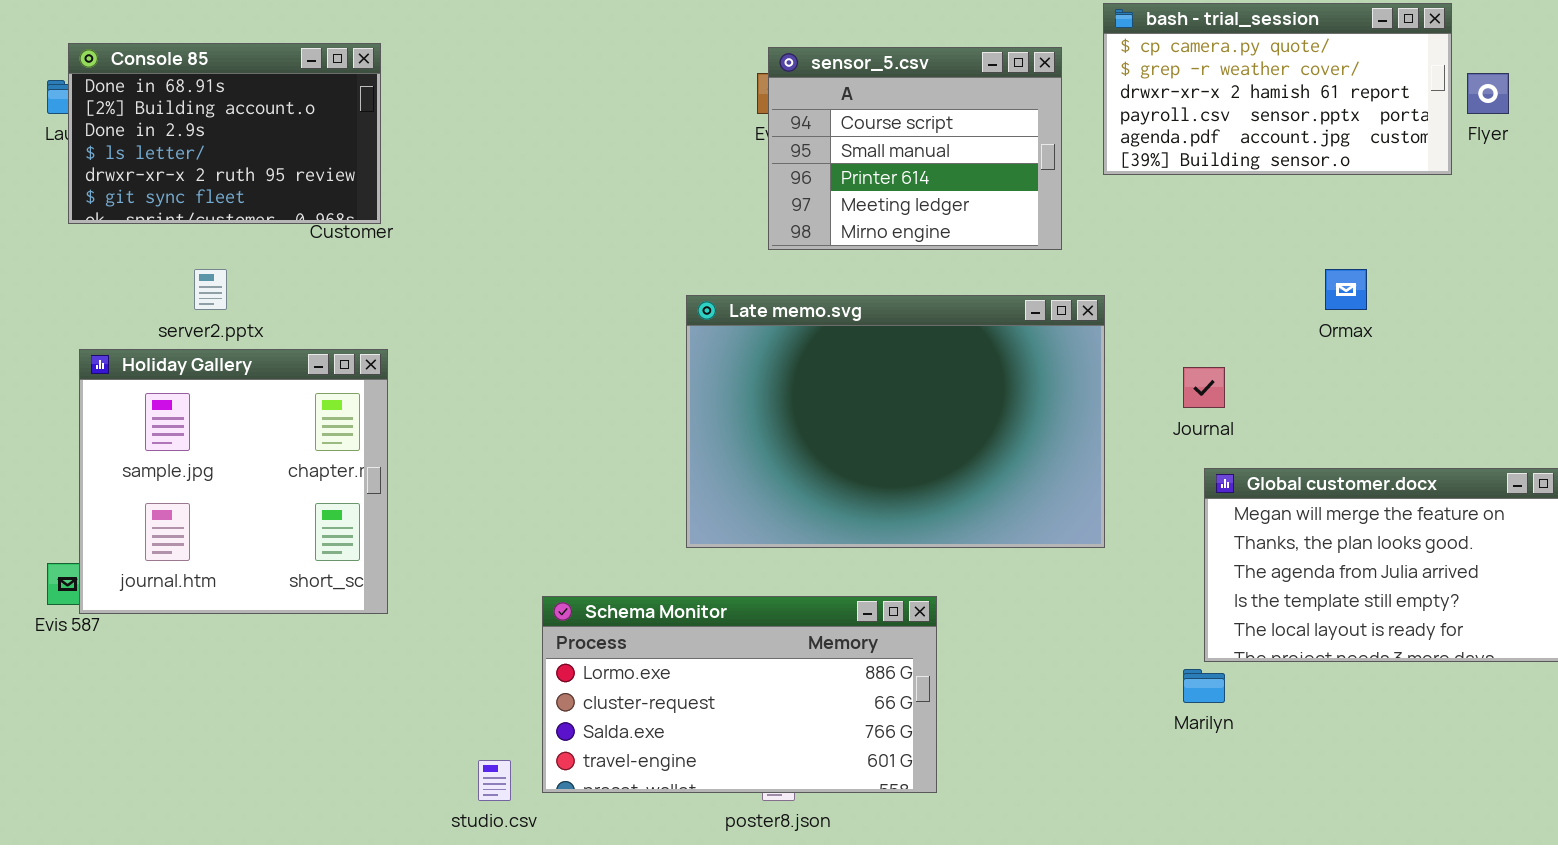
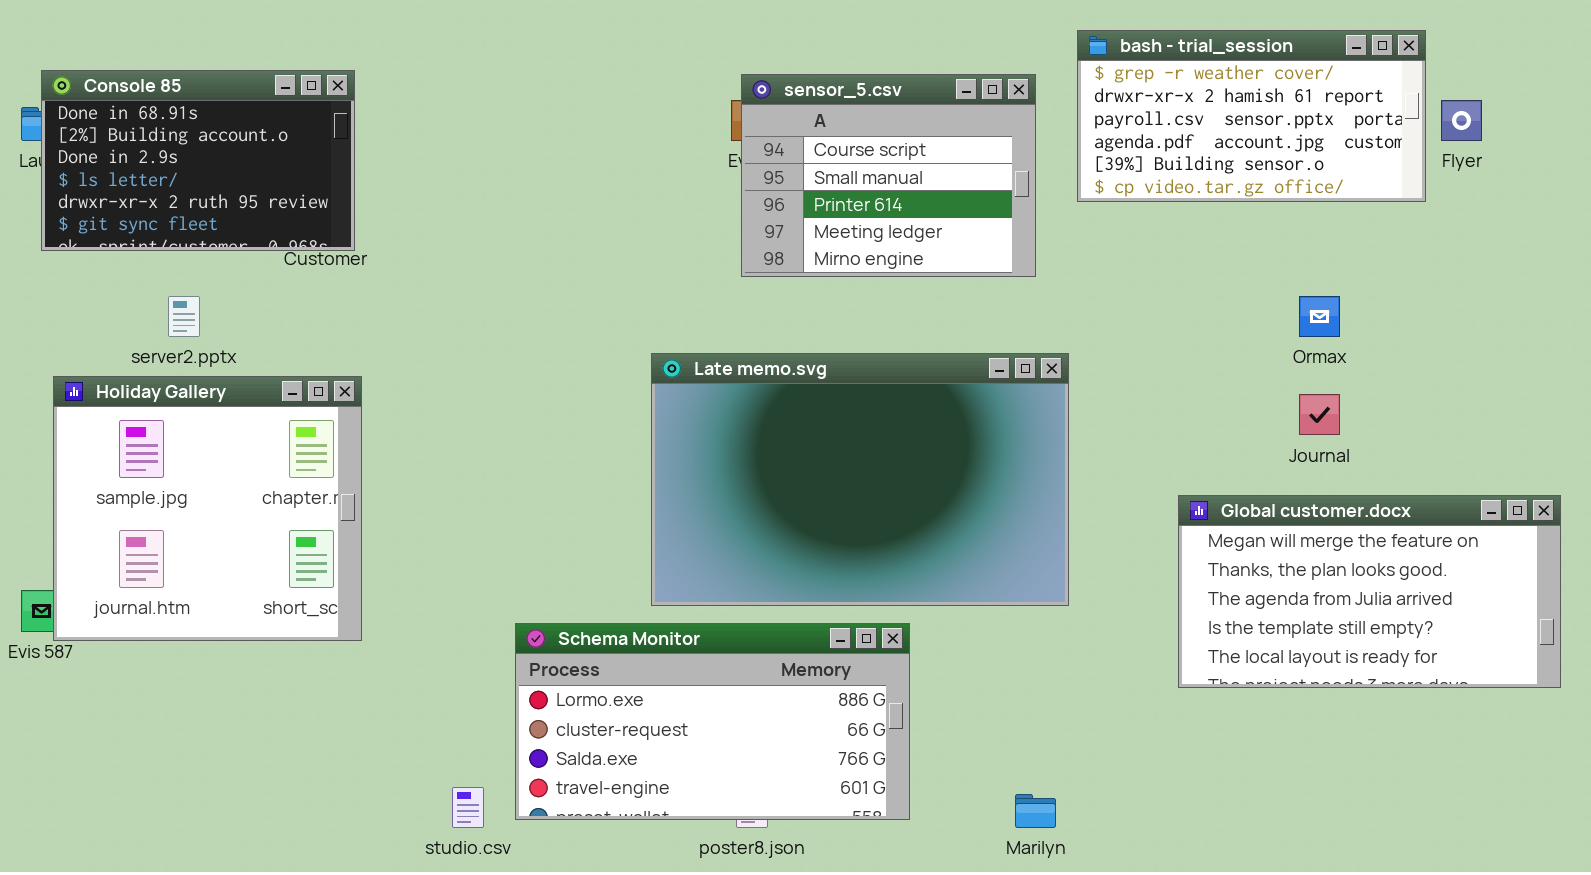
bash - trial_session: [1103,3,1452,175] -> [1077,30,1426,202], scrolled down 1 row
Late memo.svg: [686,295,1105,548] -> [651,353,1069,606], moved
Journal: [1183,367,1225,408] -> [1299,394,1340,435], moved
Marilyn: [1183,669,1225,703] -> [1015,794,1056,828], moved

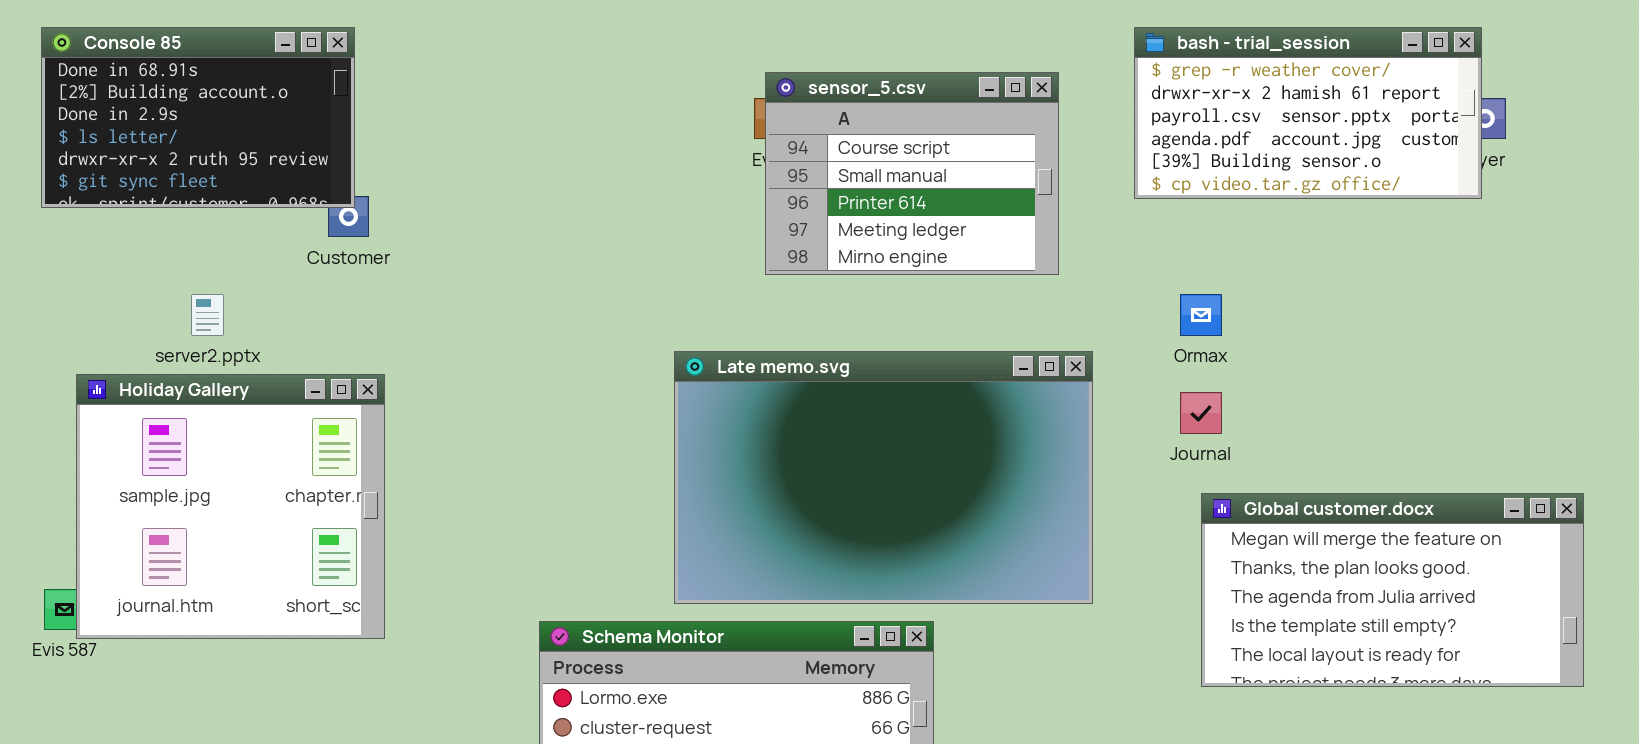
bash - trial_session: [1077,30,1426,202] -> [1134,27,1482,199], moved
Console 85: [41,70,355,251] -> [41,27,355,208], moved
Ormax: [1299,296,1340,337] -> [1180,294,1222,336], moved
Journal: [1299,394,1340,435] -> [1180,392,1222,434], moved

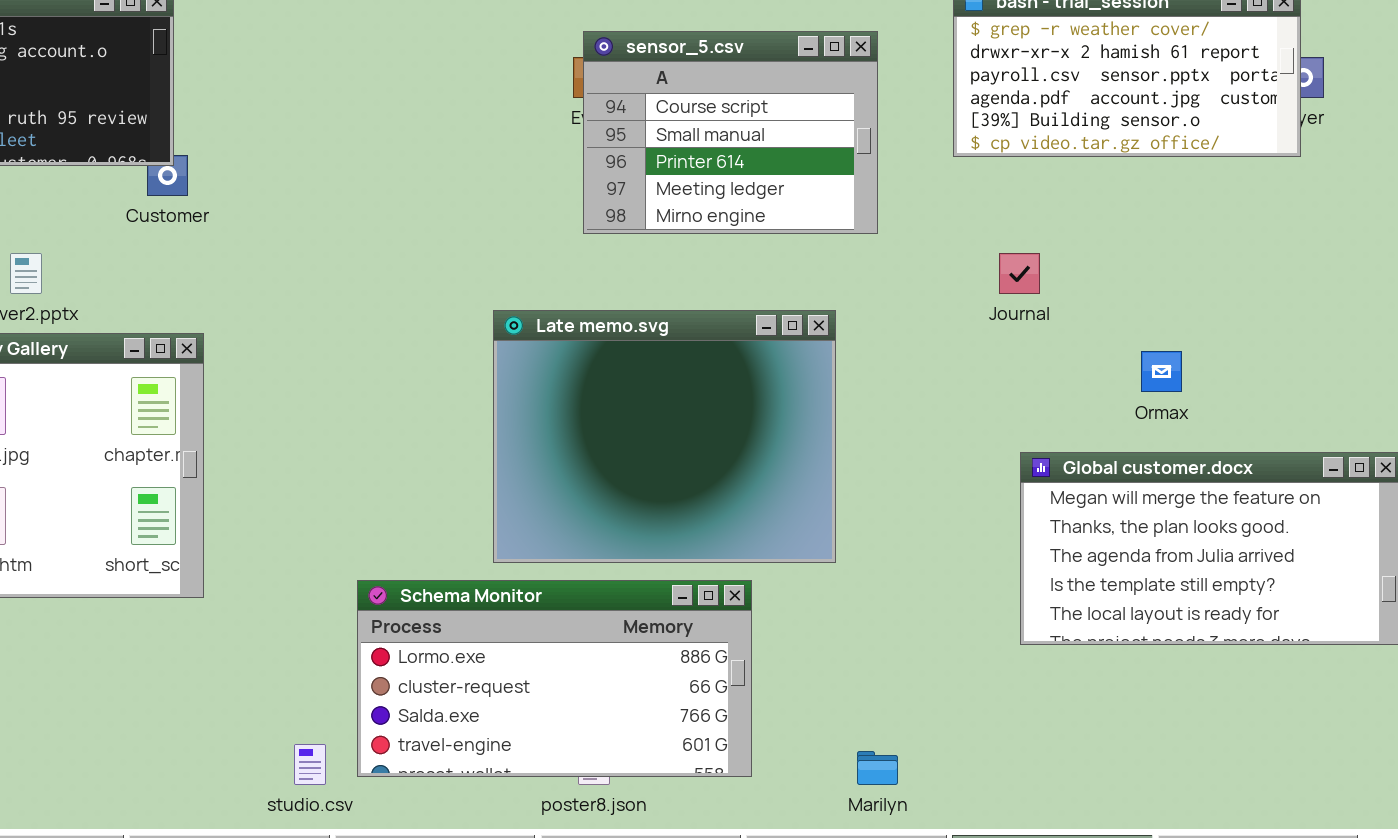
Ormax: [1180,294,1222,336] -> [1141,351,1182,392], moved
Late memo.svg: [674,351,1093,604] -> [493,310,836,563], resized
Journal: [1180,392,1222,434] -> [999,253,1040,294], moved

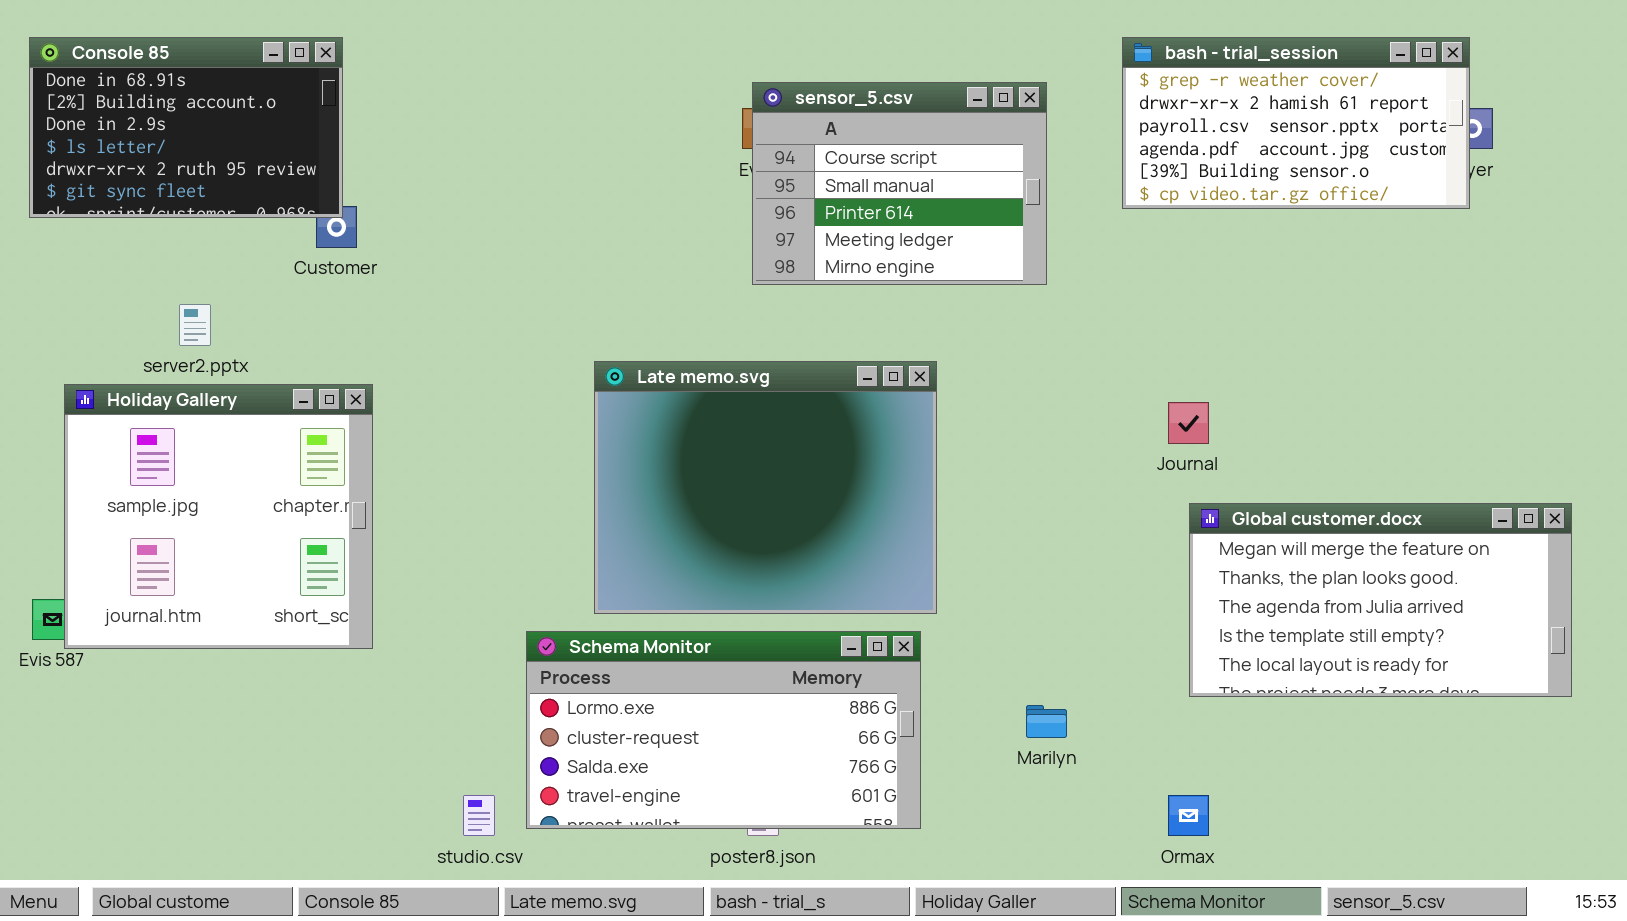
Journal: [999,253,1040,294] -> [1168,402,1209,444], moved
Late memo.svg: [493,310,836,563] -> [594,361,937,614], moved
Ormax: [1141,351,1182,392] -> [1168,795,1209,836], moved
Marilyn: [857,751,898,785] -> [1026,705,1067,738], moved

